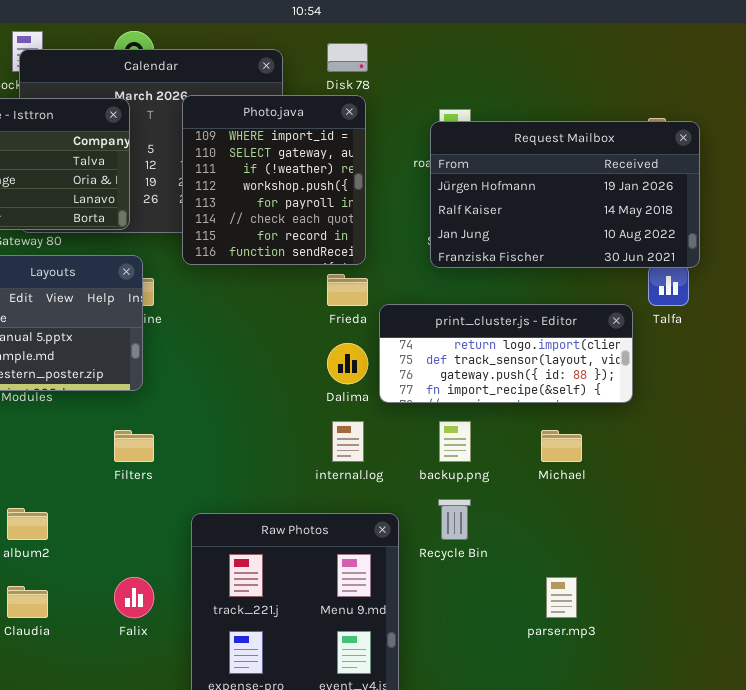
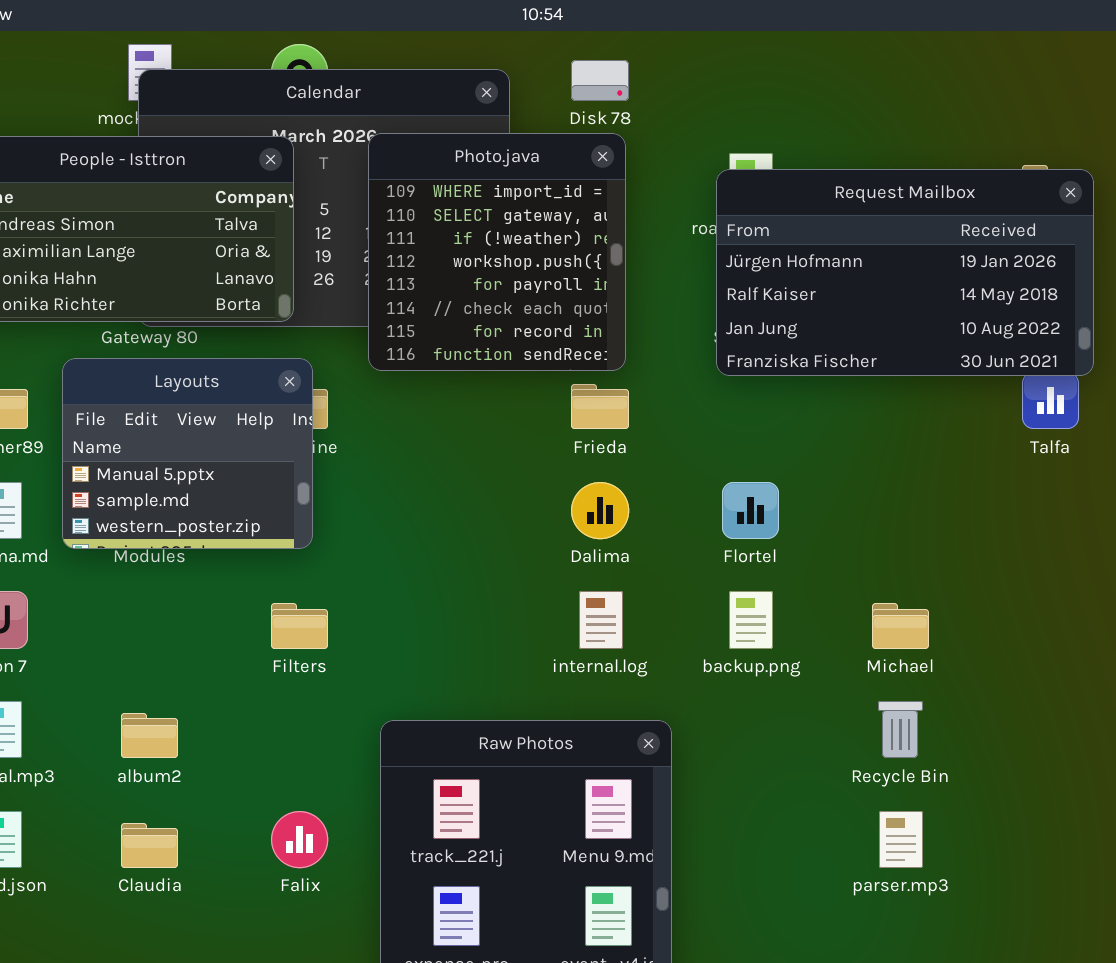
print_cluster.js - Editor: [379,304,633,403] -> none, closed
Recycle Bin: [438,499,471,540] -> [878,701,923,758], moved

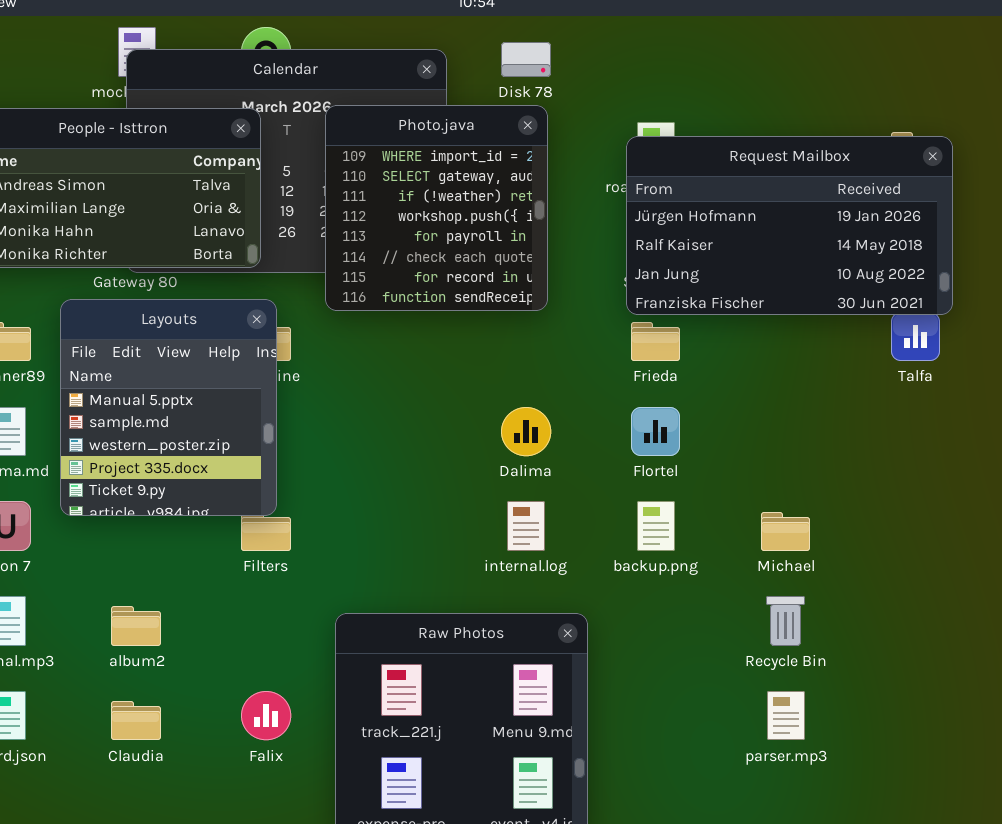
Layouts: [62,358,313,549] -> [60,299,277,516], resized
Frieda: [571,384,629,429] -> [631,322,680,361], moved

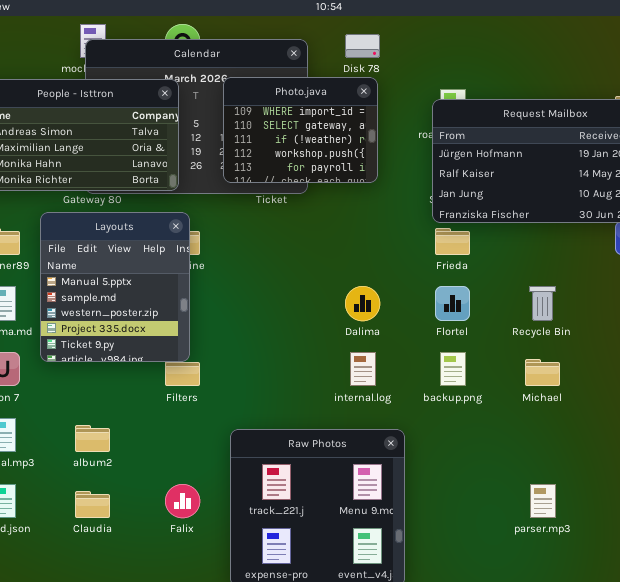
Photo.java: [325,105,548,311] -> [223,77,378,183], resized
Recycle Bin: [766,596,805,646] -> [529,286,556,321], moved

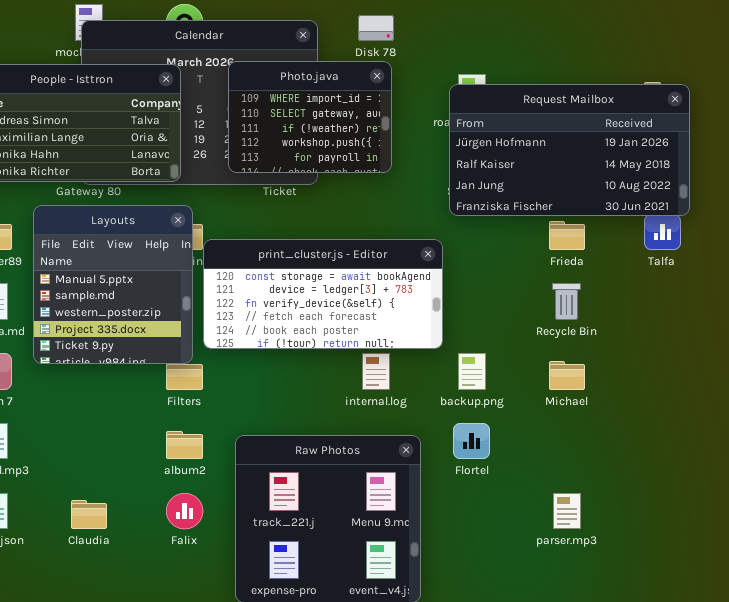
Frieda: [435,228,470,255] -> [549,221,585,250], moved
print_cluster.js - Editor: none -> [203,239,443,349], opened
Flortel: [435,286,470,321] -> [453,423,490,459], moved
album2: [75,425,110,452] -> [166,431,203,459], moved

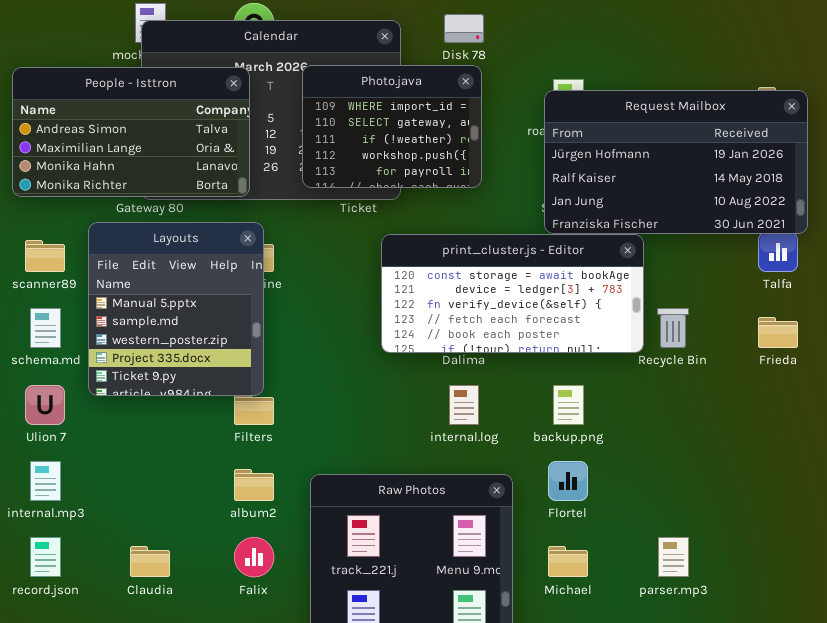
Frieda: [549,221,585,250] -> [758,317,798,348], moved
print_cluster.js - Editor: [203,239,443,349] -> [381,234,644,353], moved
Michael: [549,361,585,390] -> [548,546,588,577], moved

